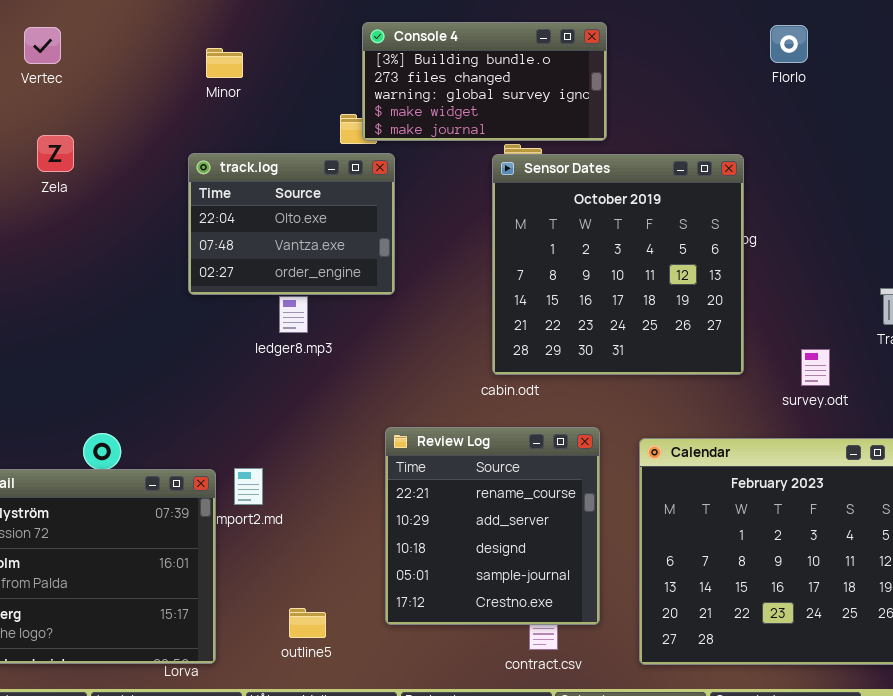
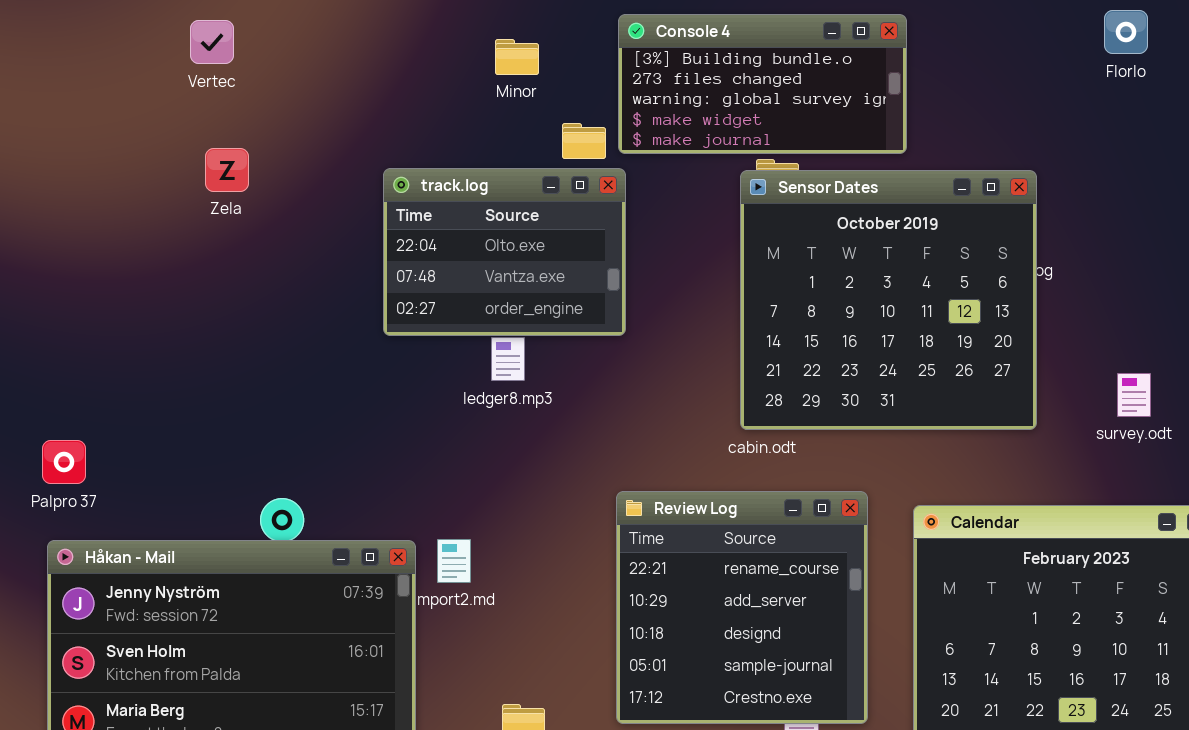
Console 4: [362,22,607,141] -> [618,14,907,154], moved
Florlo: [770,25,808,63] -> [1104,10,1148,54], moved
Minor: [206,48,243,78] -> [495,39,539,75], moved
survey.odt: [801,349,830,386] -> [1117,373,1151,417], moved

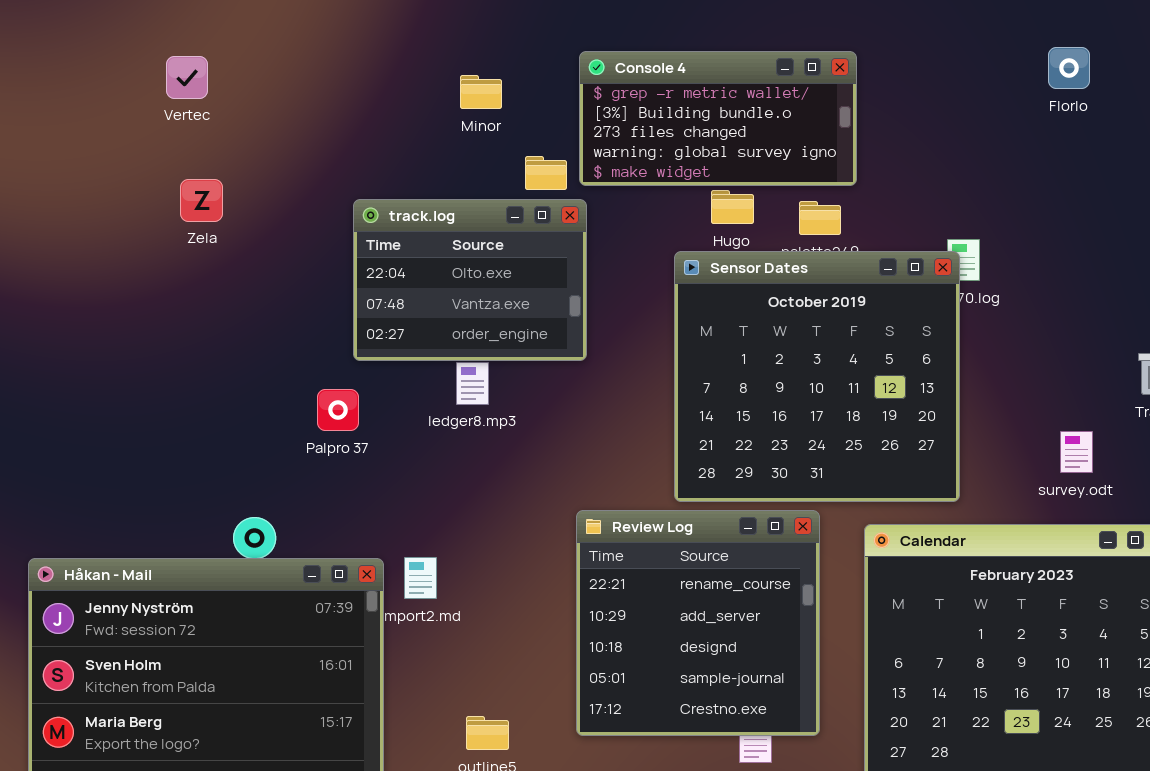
Console 4: [618,14,907,154] -> [579,51,857,186], scrolled up 1 row
Sensor Dates: [740,170,1037,430] -> [674,251,960,502], moved
survey.odt: [1117,373,1151,417] -> [1060,431,1093,473], moved
Palpro 37: [42,440,86,484] -> [317,389,359,431], moved

